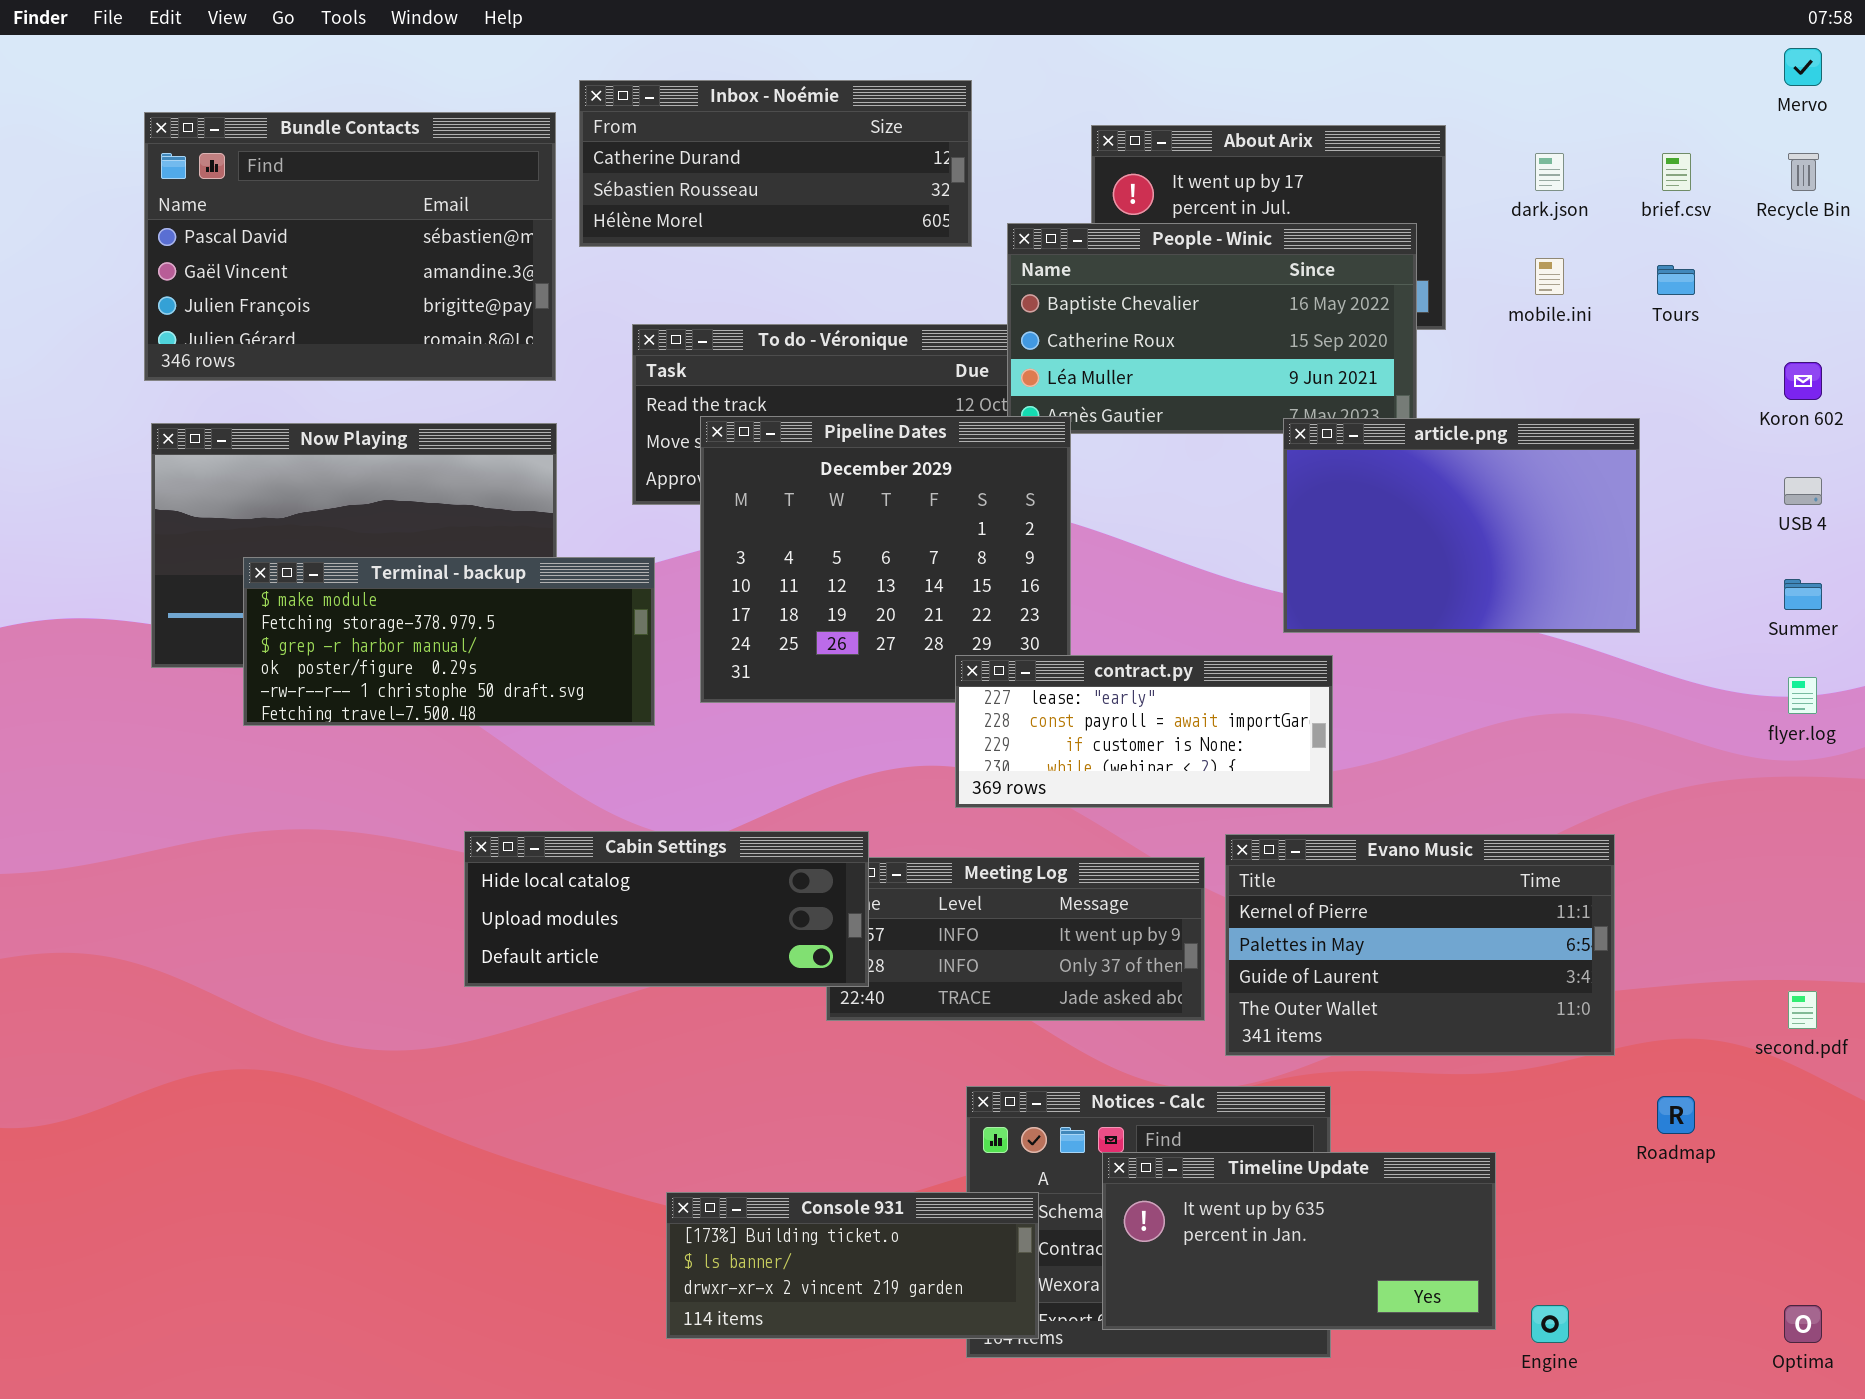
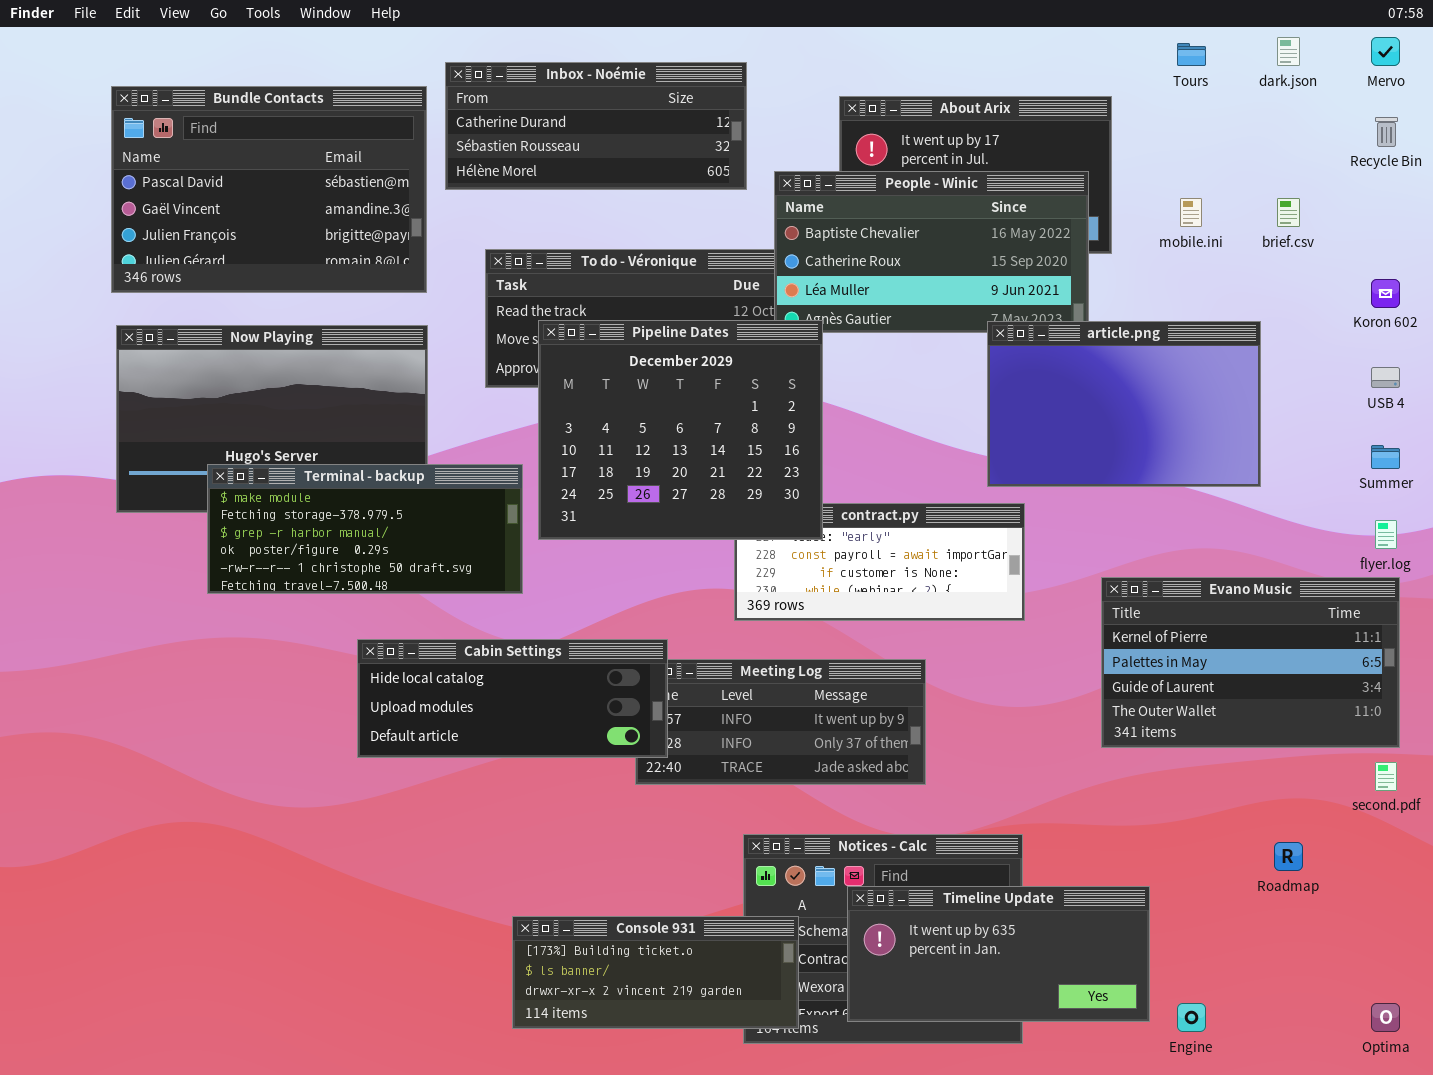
dark.json: [1535,153,1564,191] -> [1277,37,1300,66], moved
brief.csv: [1662,153,1691,191] -> [1277,198,1300,227], moved
Tours: [1657,265,1695,295] -> [1177,43,1206,66], moved
Pipeline Dates: [700,416,1071,703] -> [538,320,823,540], raised
Terminal - backup: [243,557,655,726] -> [207,464,523,594], moved
Evano Music: [1225,834,1615,1056] -> [1101,577,1400,748], moved

